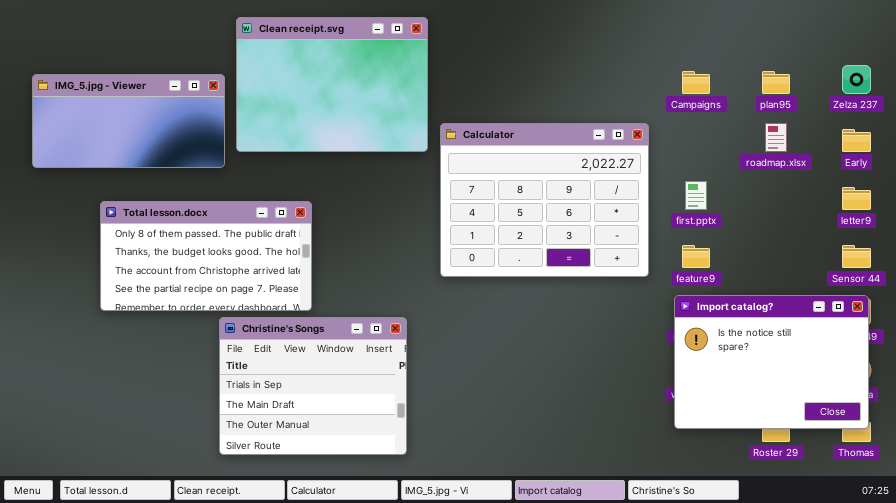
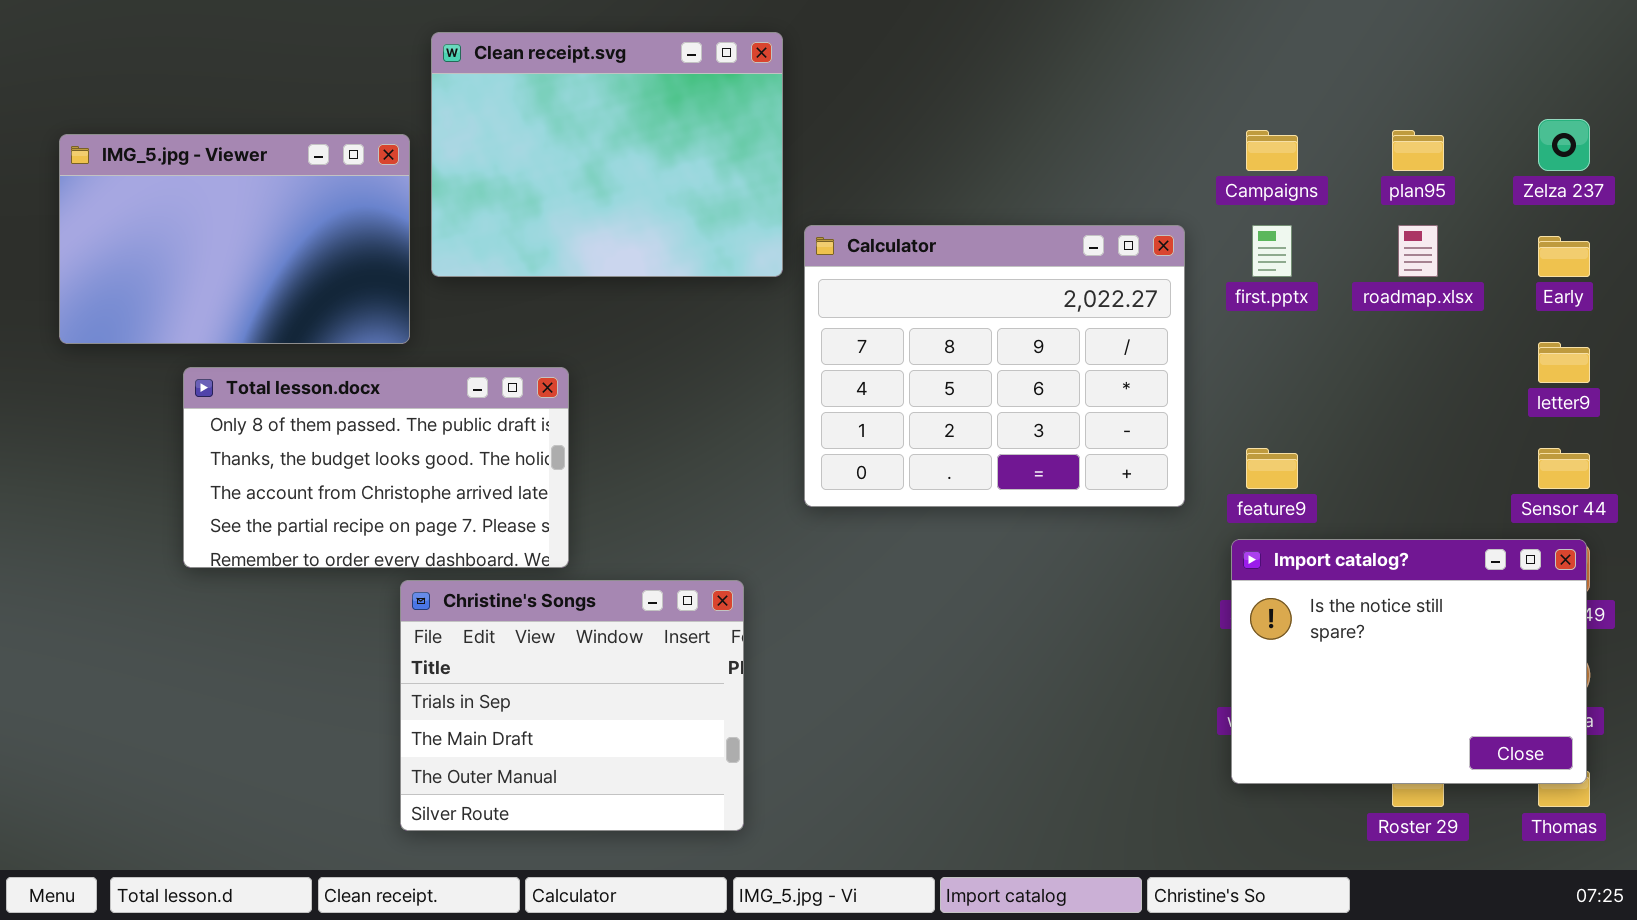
IMG_5.jpg - Viewer: [32,74,225,168] -> [59,134,410,344], resized
first.pptx: [685,181,707,210] -> [1252,225,1292,277], moved

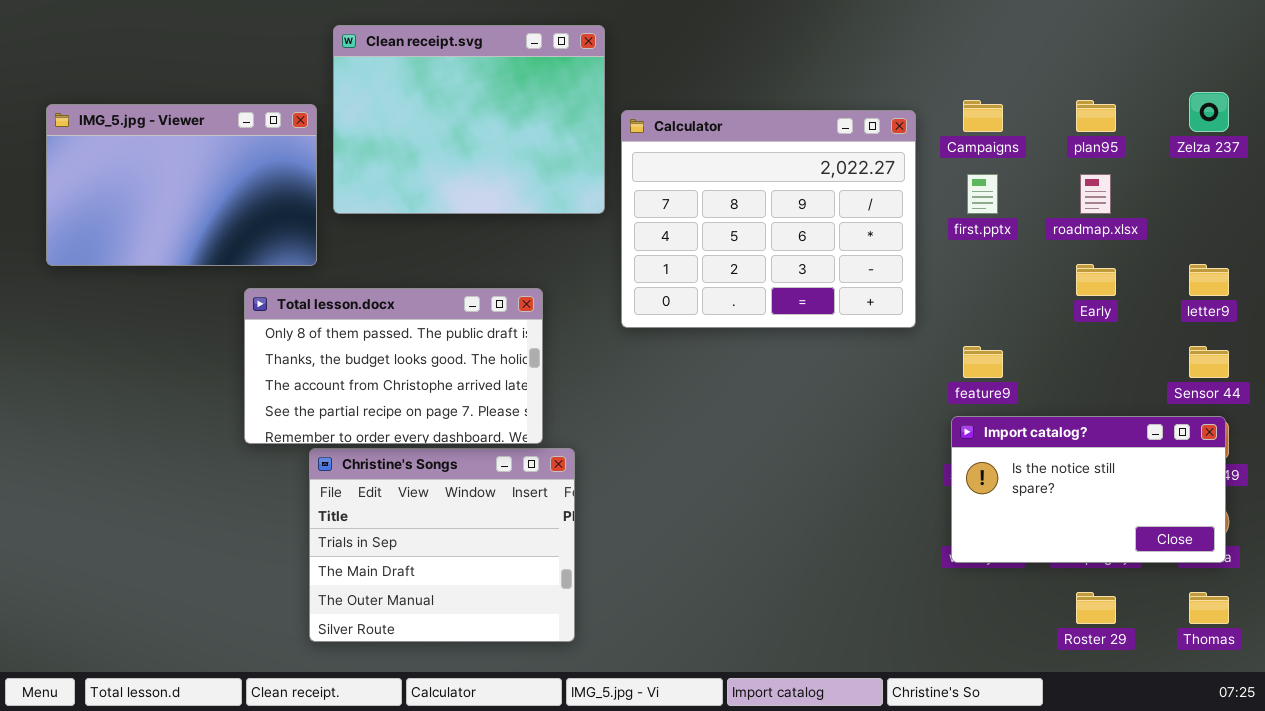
Calculator: [804,225,1185,507] -> [621,110,916,328], moved
Early: [1538,236,1590,277] -> [1076,264,1116,296], moved
Total lesson.docx: [183,367,569,568] -> [244,288,543,444], moved
Import catalog?: [1231,539,1587,784] -> [951,416,1226,563], resized

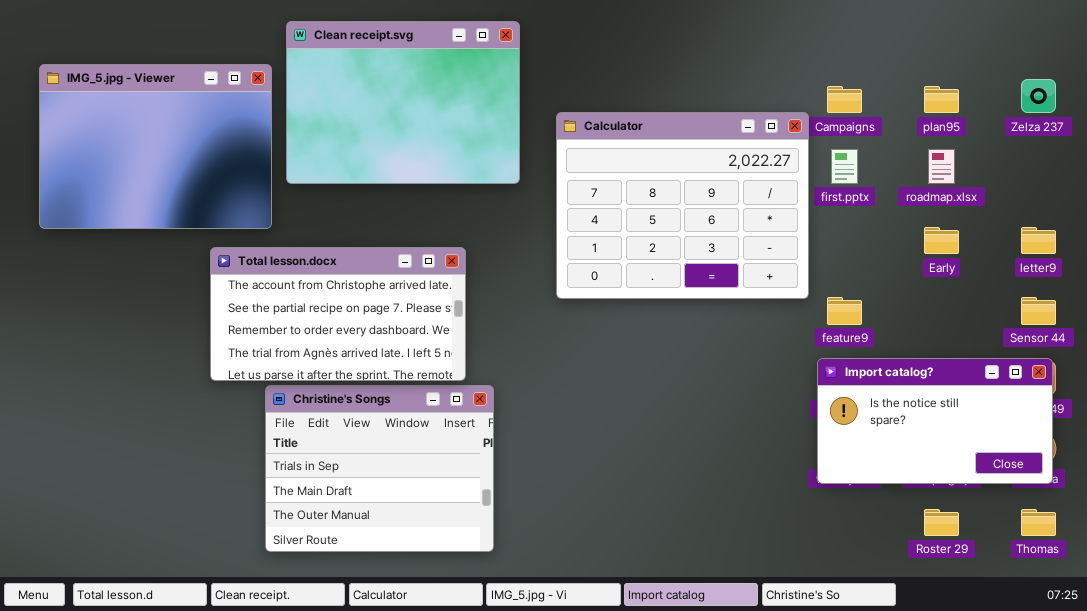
IMG_5.jpg - Viewer: [46,104,317,266] -> [39,64,272,229], resized
Calculator: [621,110,916,328] -> [556,112,809,299], moved
Total lesson.docx: [244,288,543,444] -> [210,247,466,381], scrolled down 2 rows

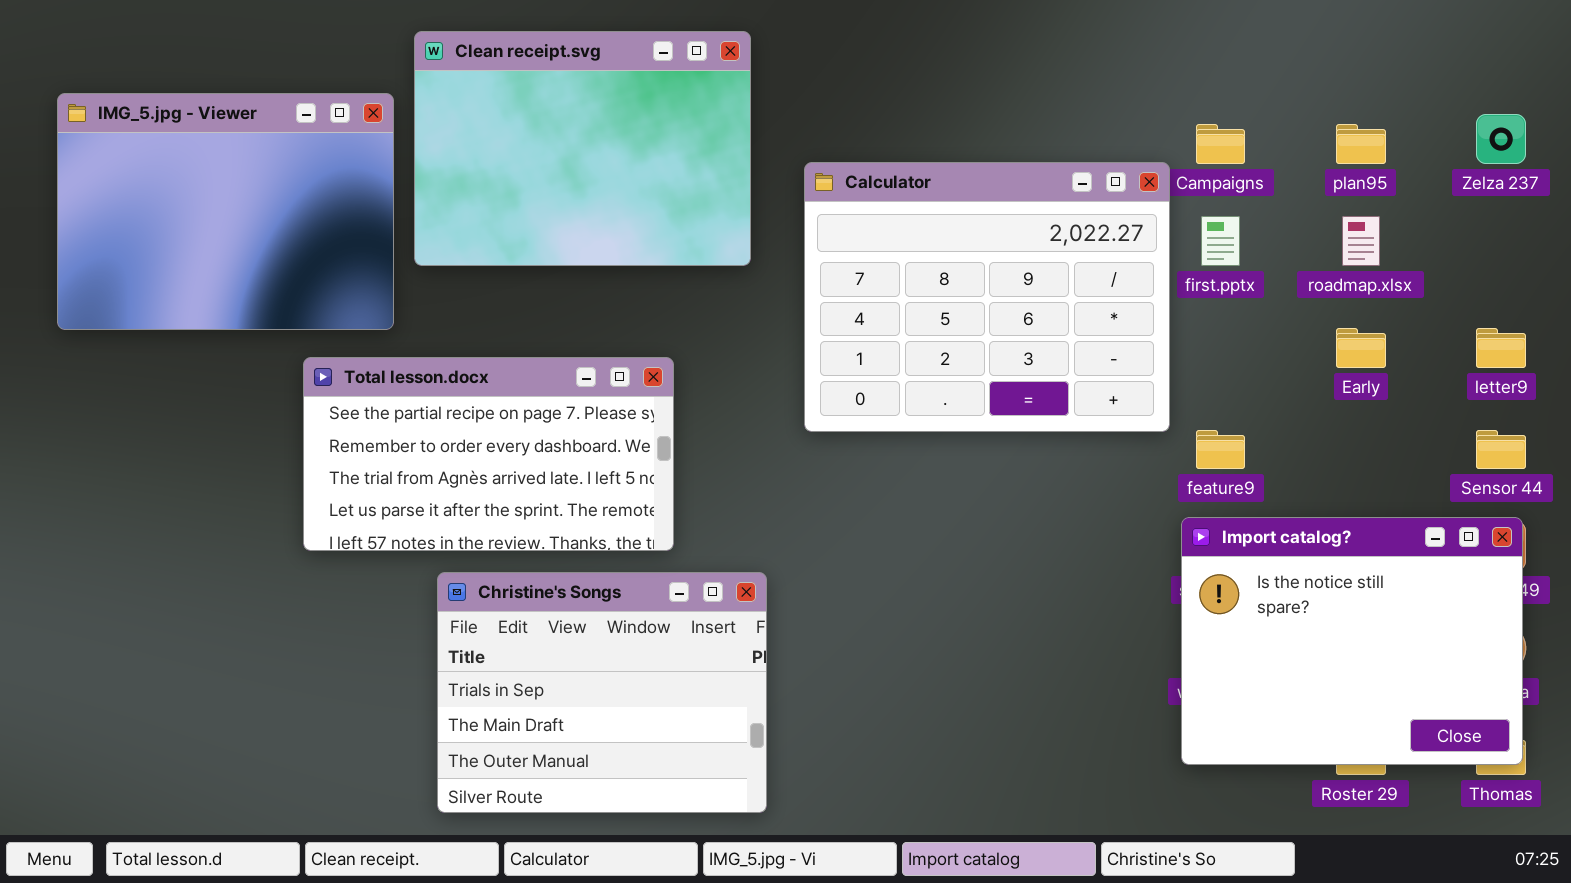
Total lesson.docx: [210,247,466,381] -> [303,357,674,551], scrolled down 1 row
Import catalog?: [817,358,1053,484] -> [1181,517,1523,765], resized
Christine's Songs: [265,385,494,552] -> [437,572,767,813], moved

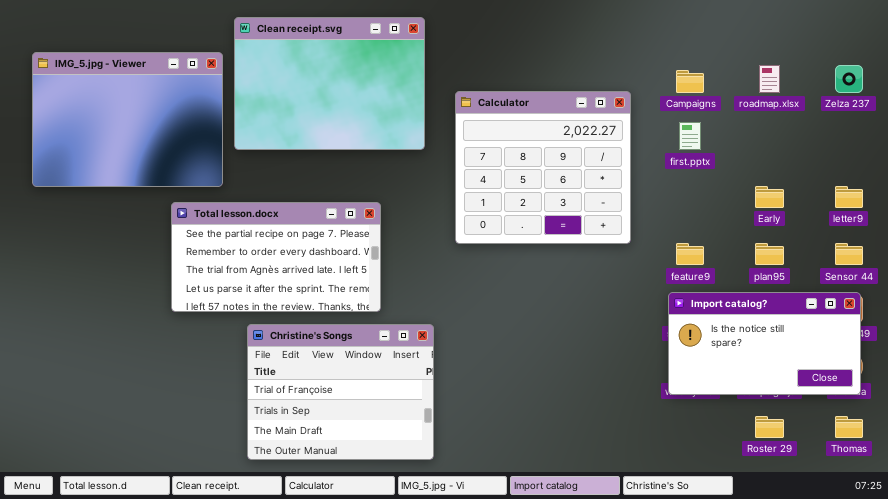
plan95: [1336,124,1386,164] -> [755,243,784,265], moved
Calculator: [804,162,1170,432] -> [455,91,631,244], resized
roadmap.xlsx: [1342,216,1380,266] -> [759,65,780,93], moved
Import catalog?: [1181,517,1523,765] -> [668,292,861,395], resized
Christine's Songs: [437,572,767,813] -> [247,324,434,460], scrolled up 1 row

